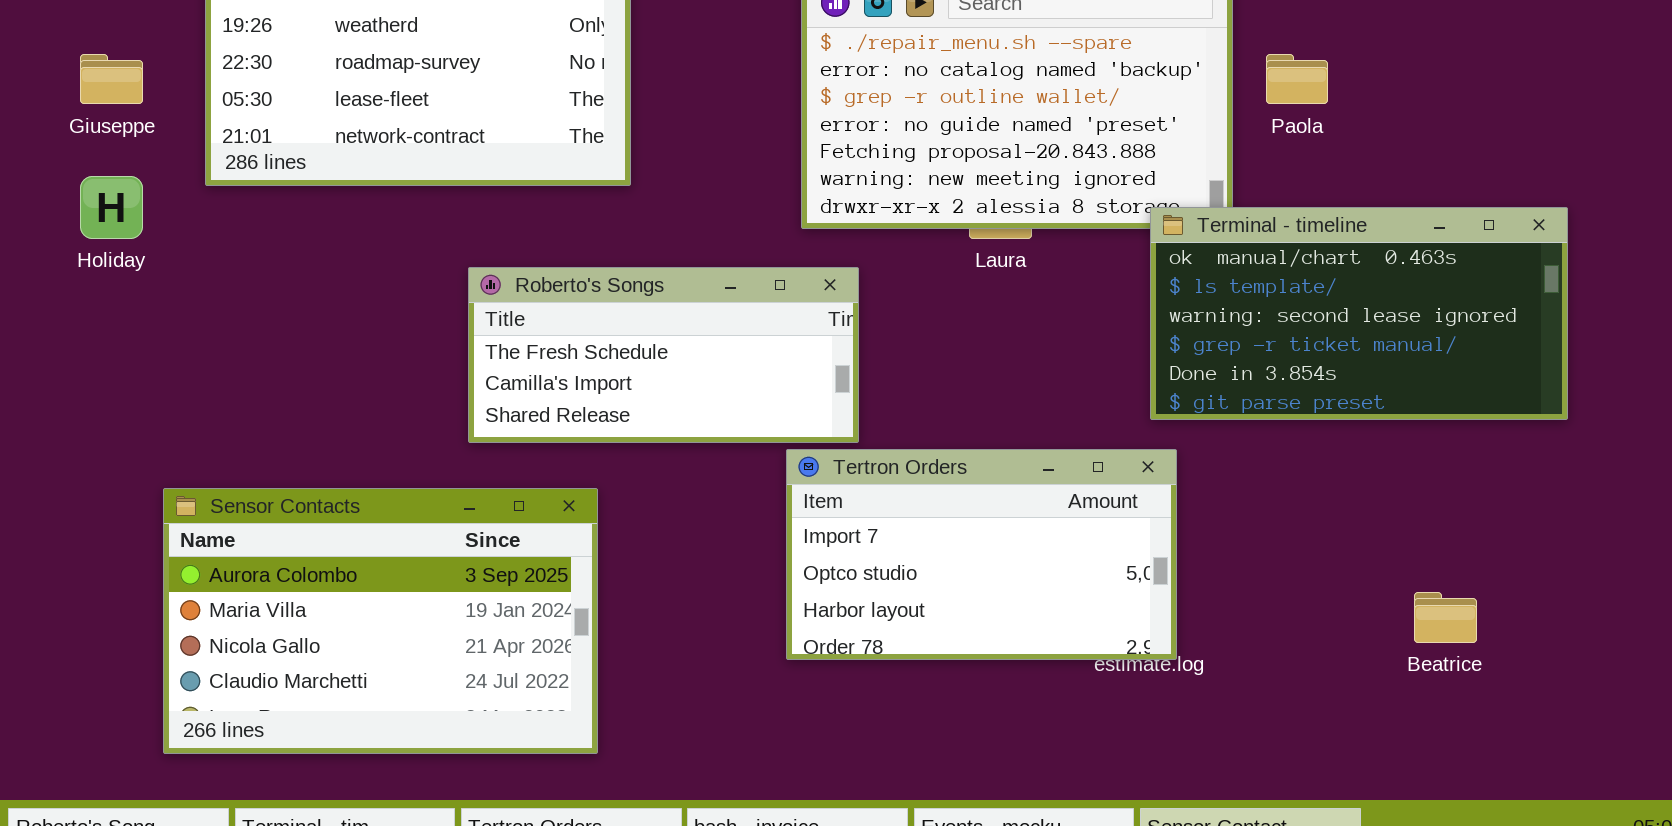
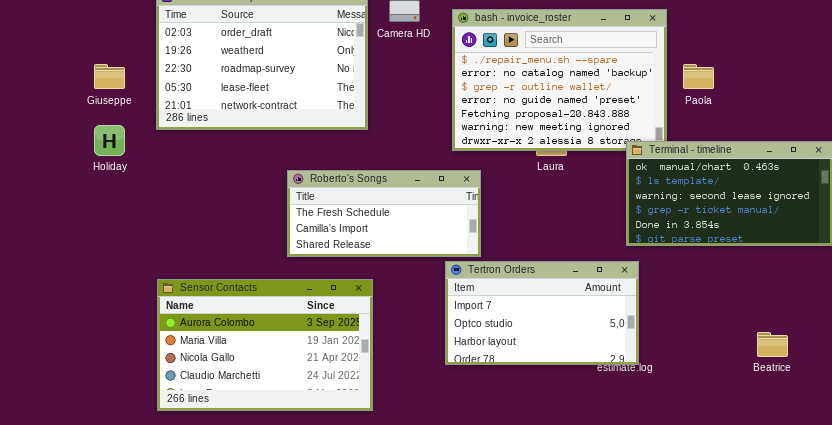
Sensor Contacts: [163,488,598,754] -> [157,279,373,411], moved

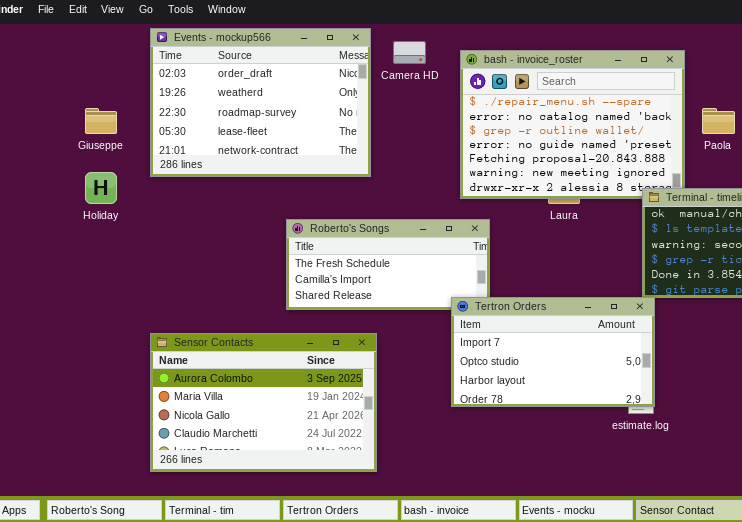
Tertron Orders: [445,261,639,365] -> [451,297,655,407], moved

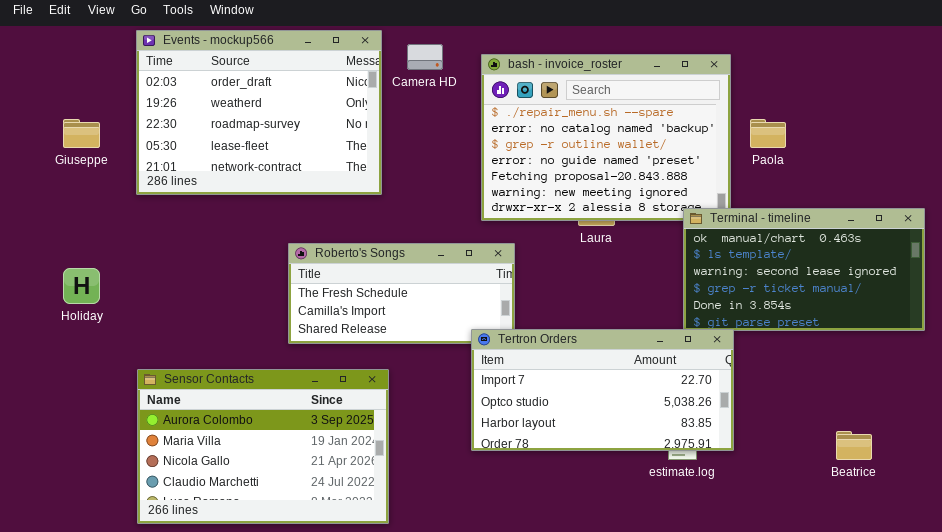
Holiday: [85,172,117,204] -> [63,268,100,304], moved
Tertron Orders: [451,297,655,407] -> [471,329,734,451], resized

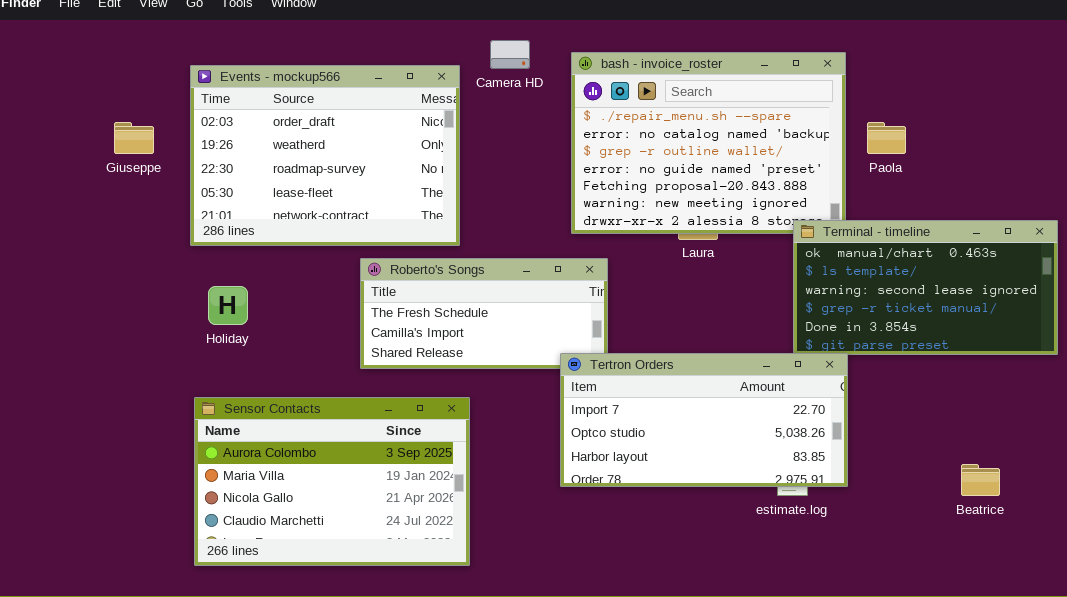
Events - mockup566: [136,30,382,195] -> [190,65,460,246], moved
Holiday: [63,268,100,304] -> [208,286,248,325], moved

